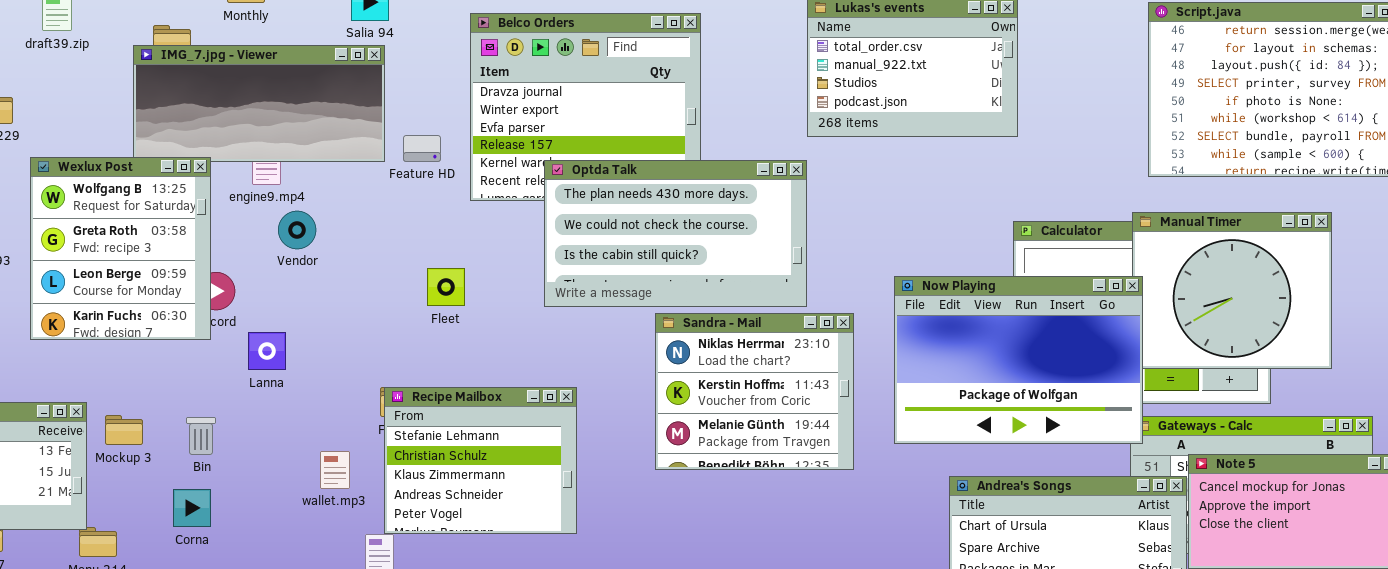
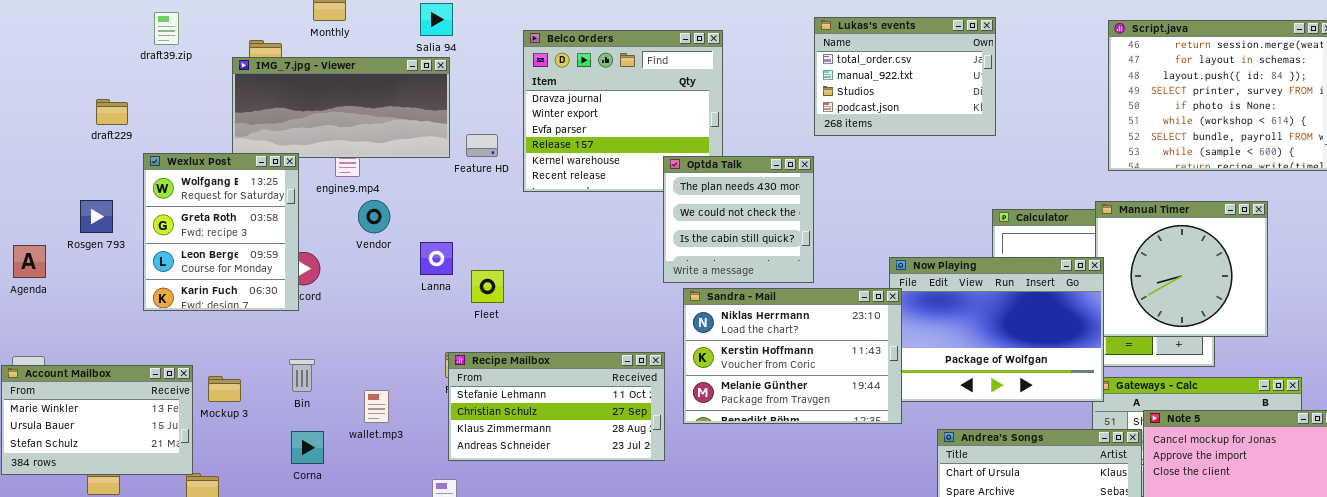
Optda Talk: [544,160,807,307] -> [663,156,814,283], resized
Fleet: [427,268,465,306] -> [471,270,504,303], moved
Sandra - Mail: [655,313,854,470] -> [683,288,902,424], resized
Lanna: [248,332,286,370] -> [420,242,453,275], moved
Recipe Mailbox: [384,387,577,534] -> [448,352,665,461], resized
Bin: [186,417,216,455] -> [289,359,315,392], moved
wallet.mp3: [320,451,350,489] -> [364,390,389,423], moved
Corna: [173,489,211,527] -> [291,431,324,464], moved

